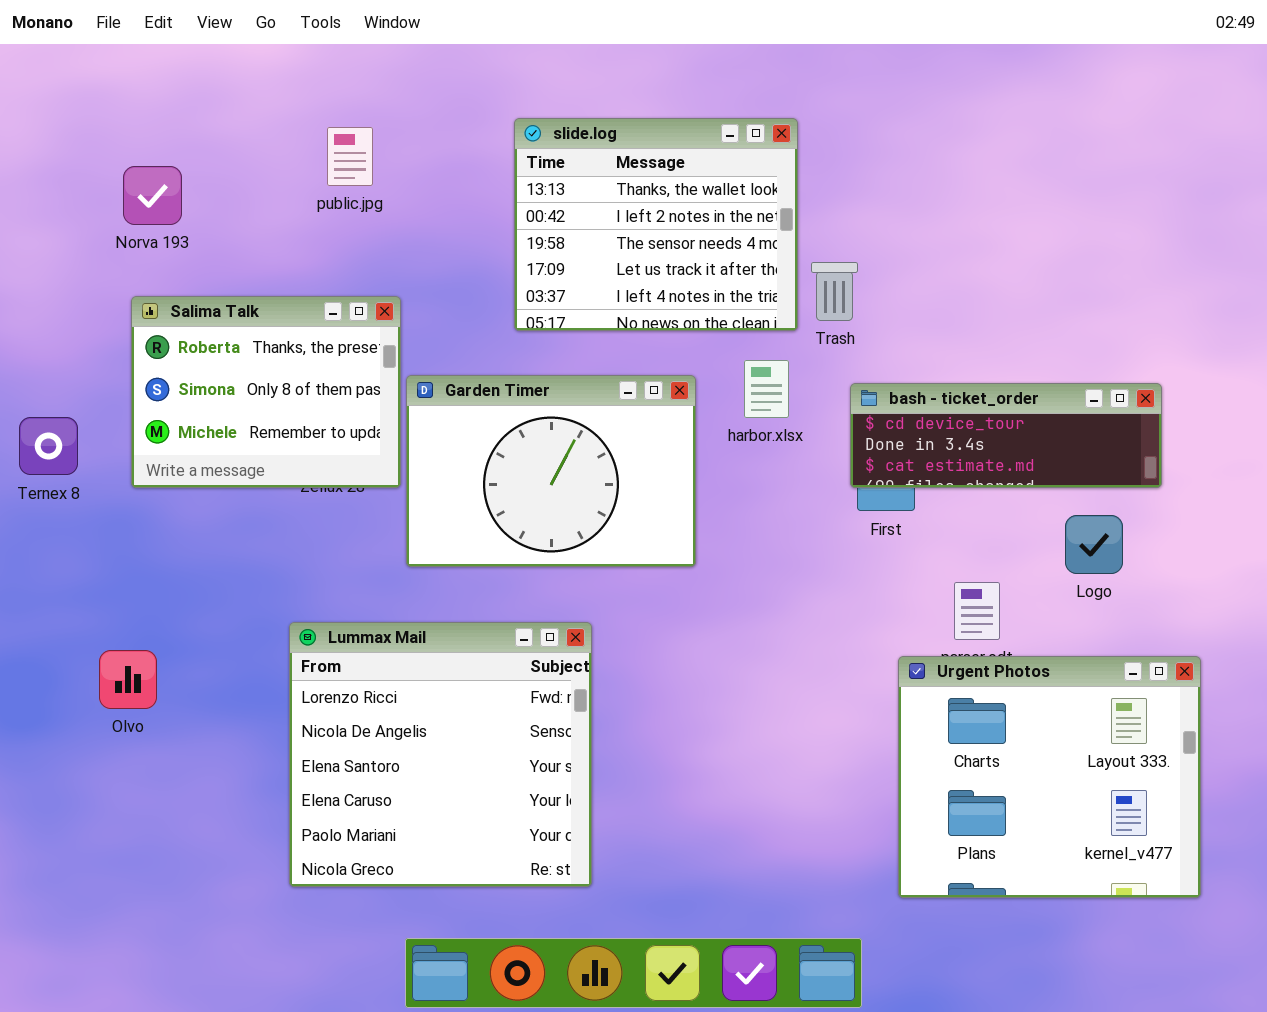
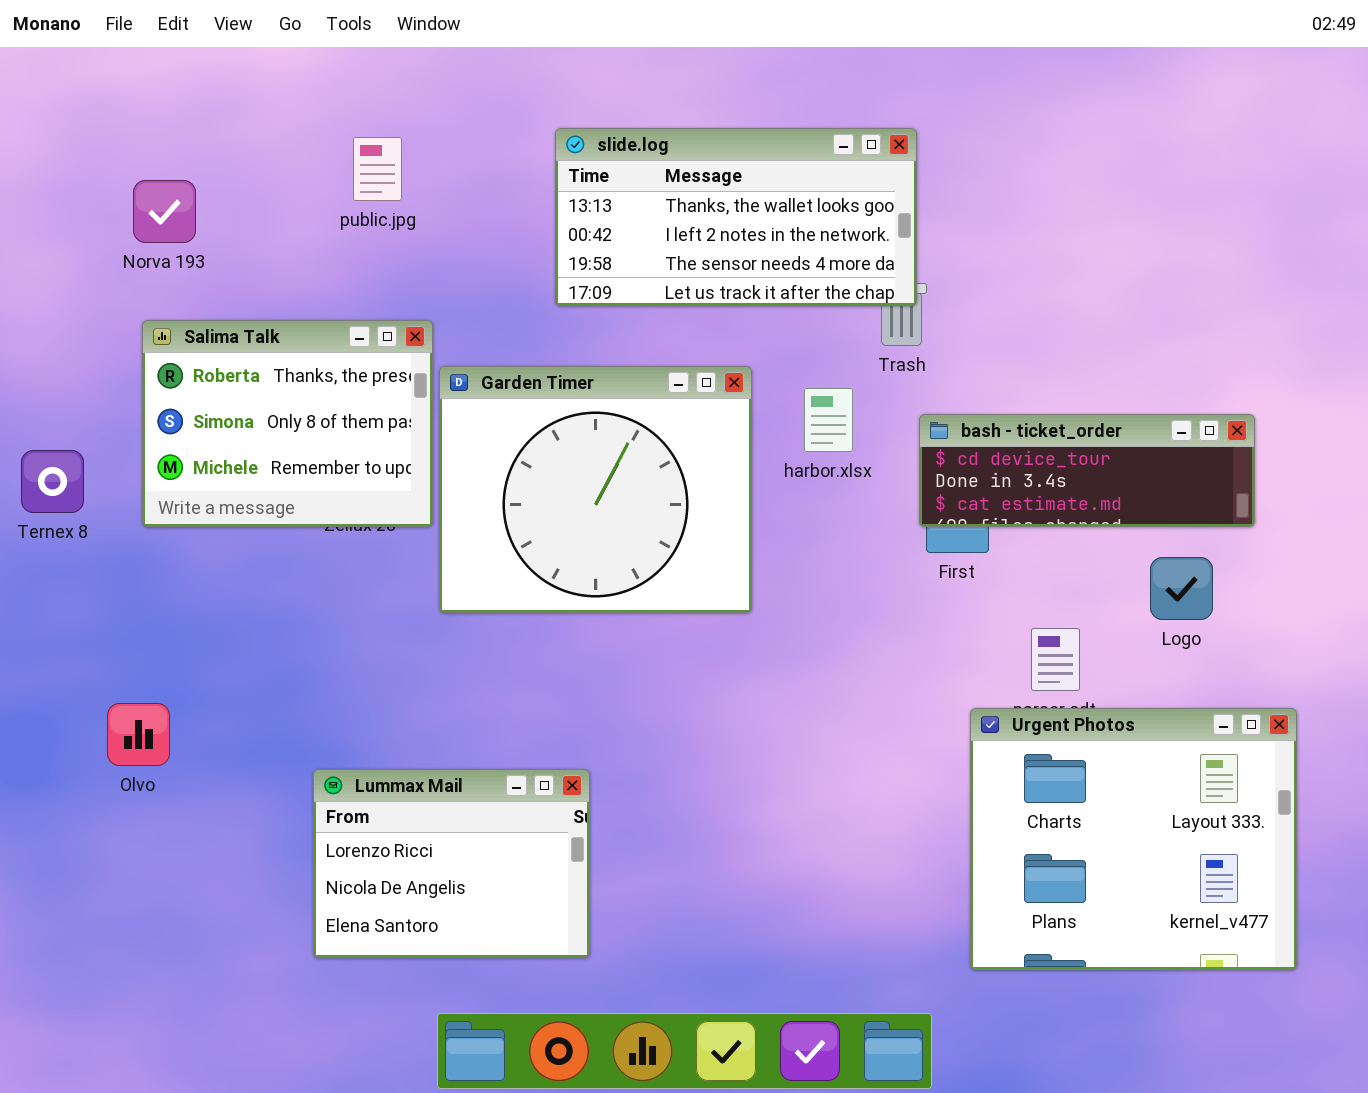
slide.log: [514,118,798,331] -> [555,128,917,306], resized
Garden Timer: [406,375,696,567] -> [439,366,752,613], resized
Lummax Mail: [289,622,592,887] -> [313,769,590,958], resized

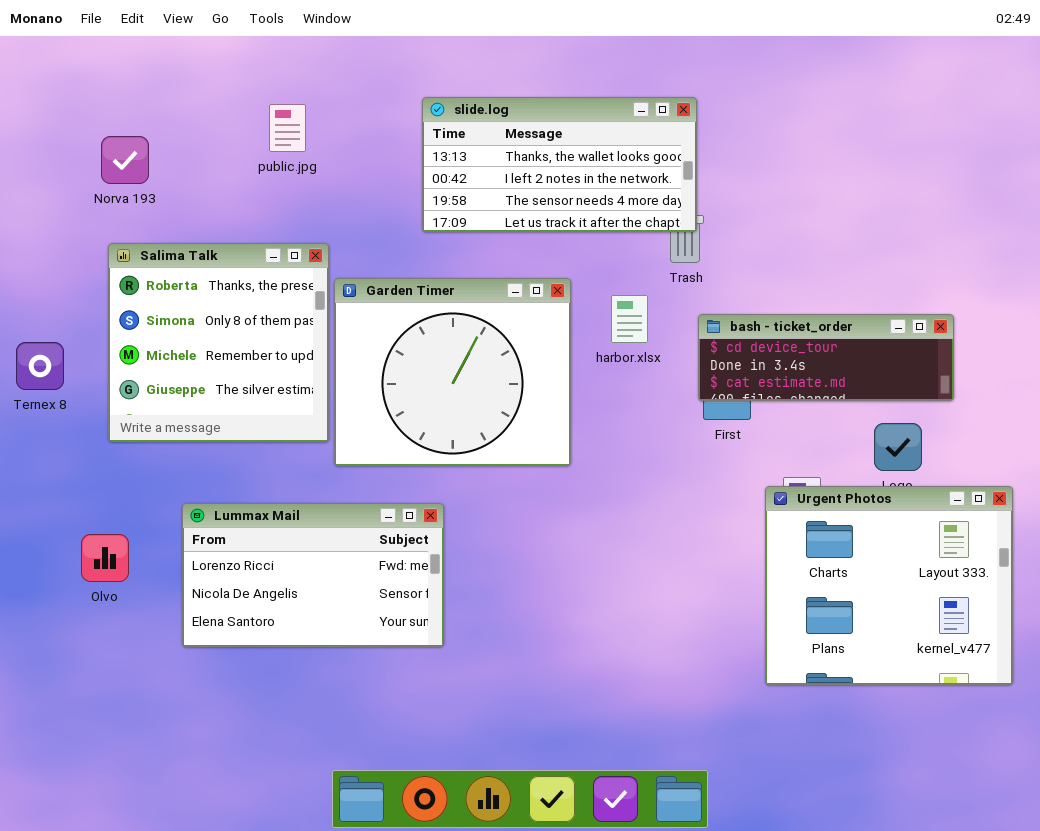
Salima Talk: [142,320,433,527] -> [108,243,329,442], resized
Urgent Photos: [970,708,1297,970] -> [765,486,1013,685], moved
Lummax Mail: [313,769,590,958] -> [182,503,444,647], moved, resized

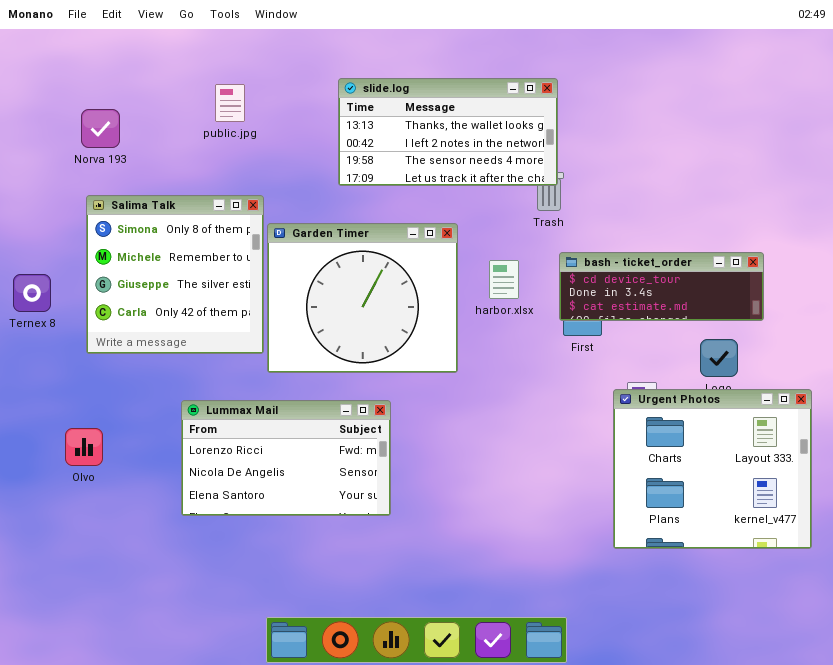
Salima Talk: [108,243,329,442] -> [86,195,264,354], scrolled down 1 row
harbor.xlsx: [611,295,648,343] -> [489,260,519,299], moved
Lummax Mail: [182,503,444,647] -> [181,400,391,516], moved

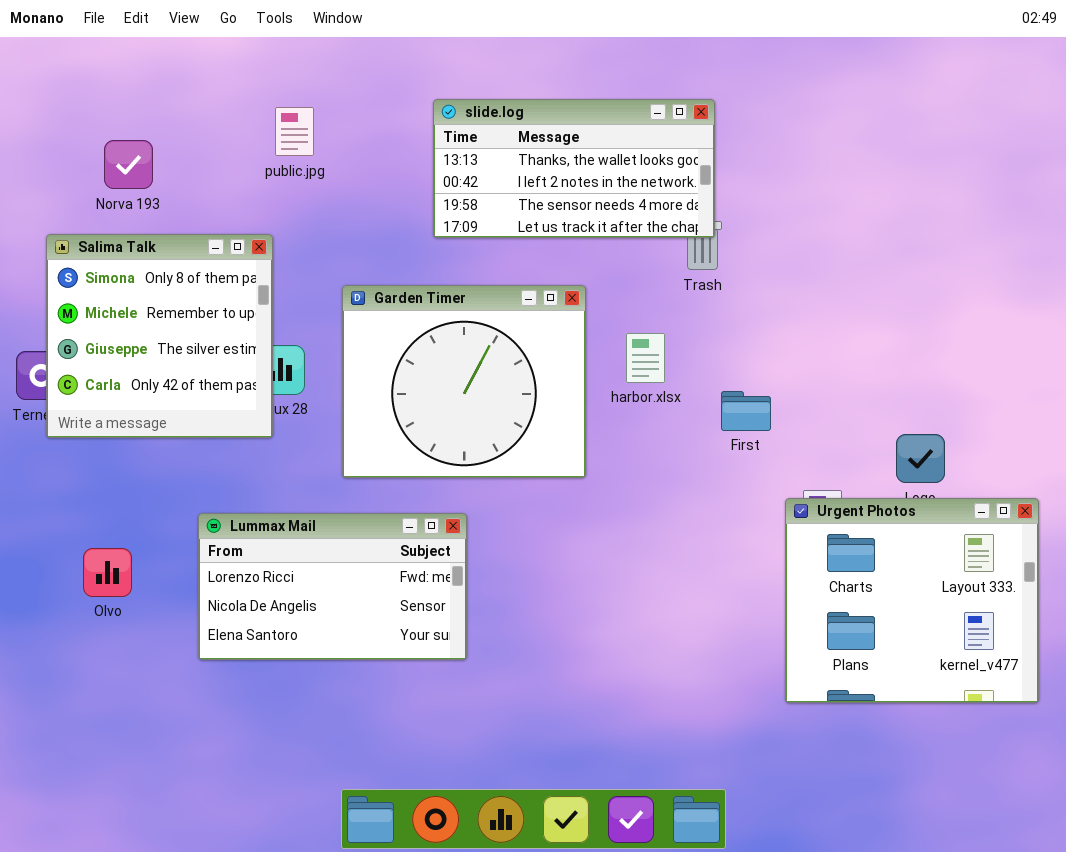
Salima Talk: [86,195,264,354] -> [46,234,273,438], moved
bash - ticket_order: [559,252,764,321] -> none, closed
Lummax Mail: [181,400,391,516] -> [198,513,467,660], moved

